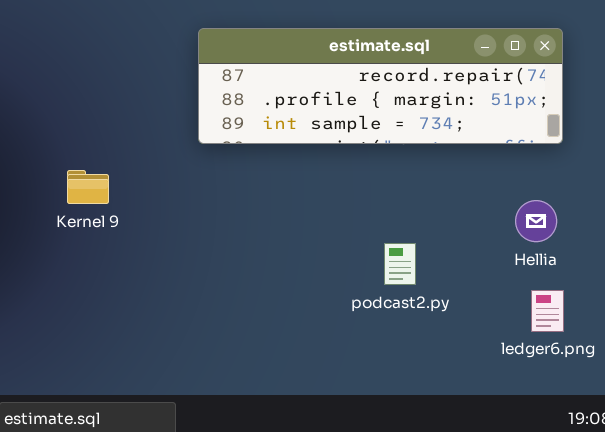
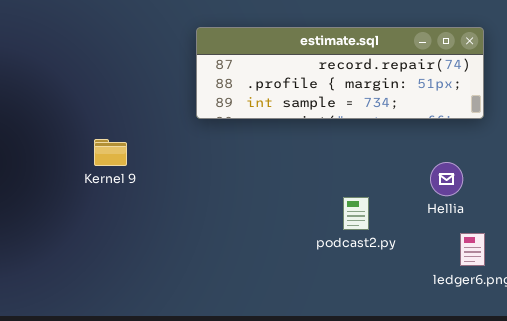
Hellia: [515,200,557,242] -> [430,162,463,196], moved

